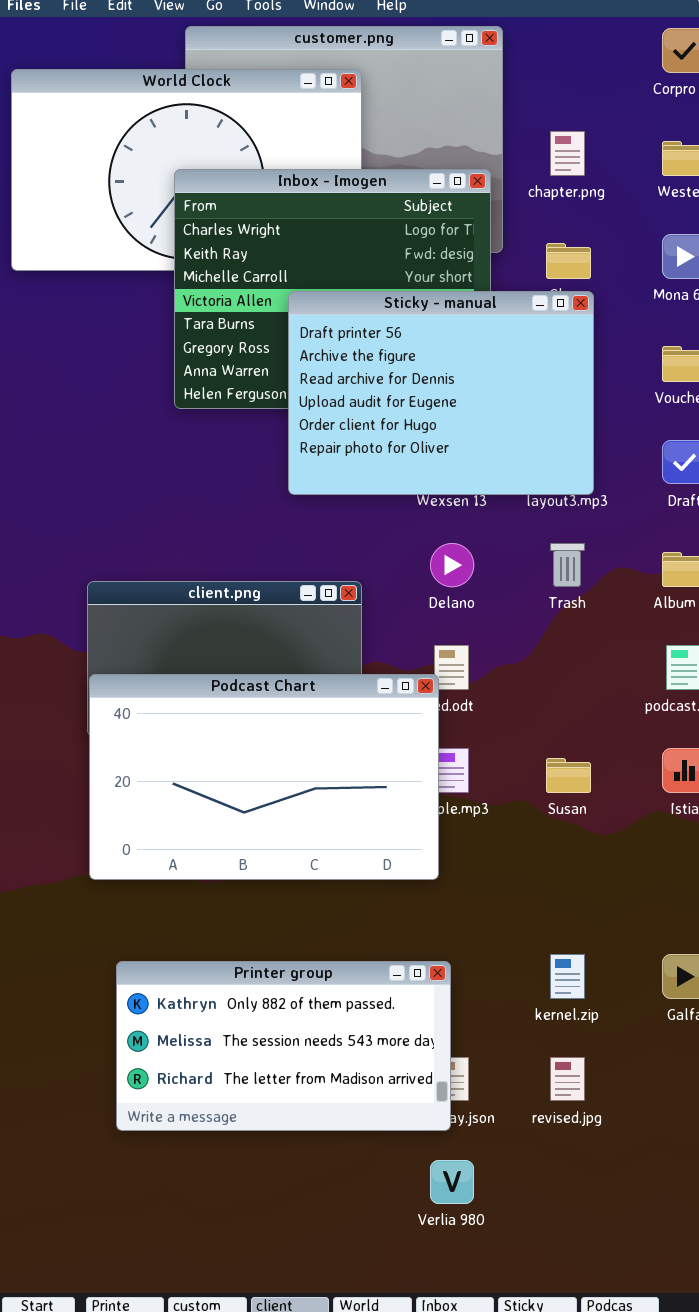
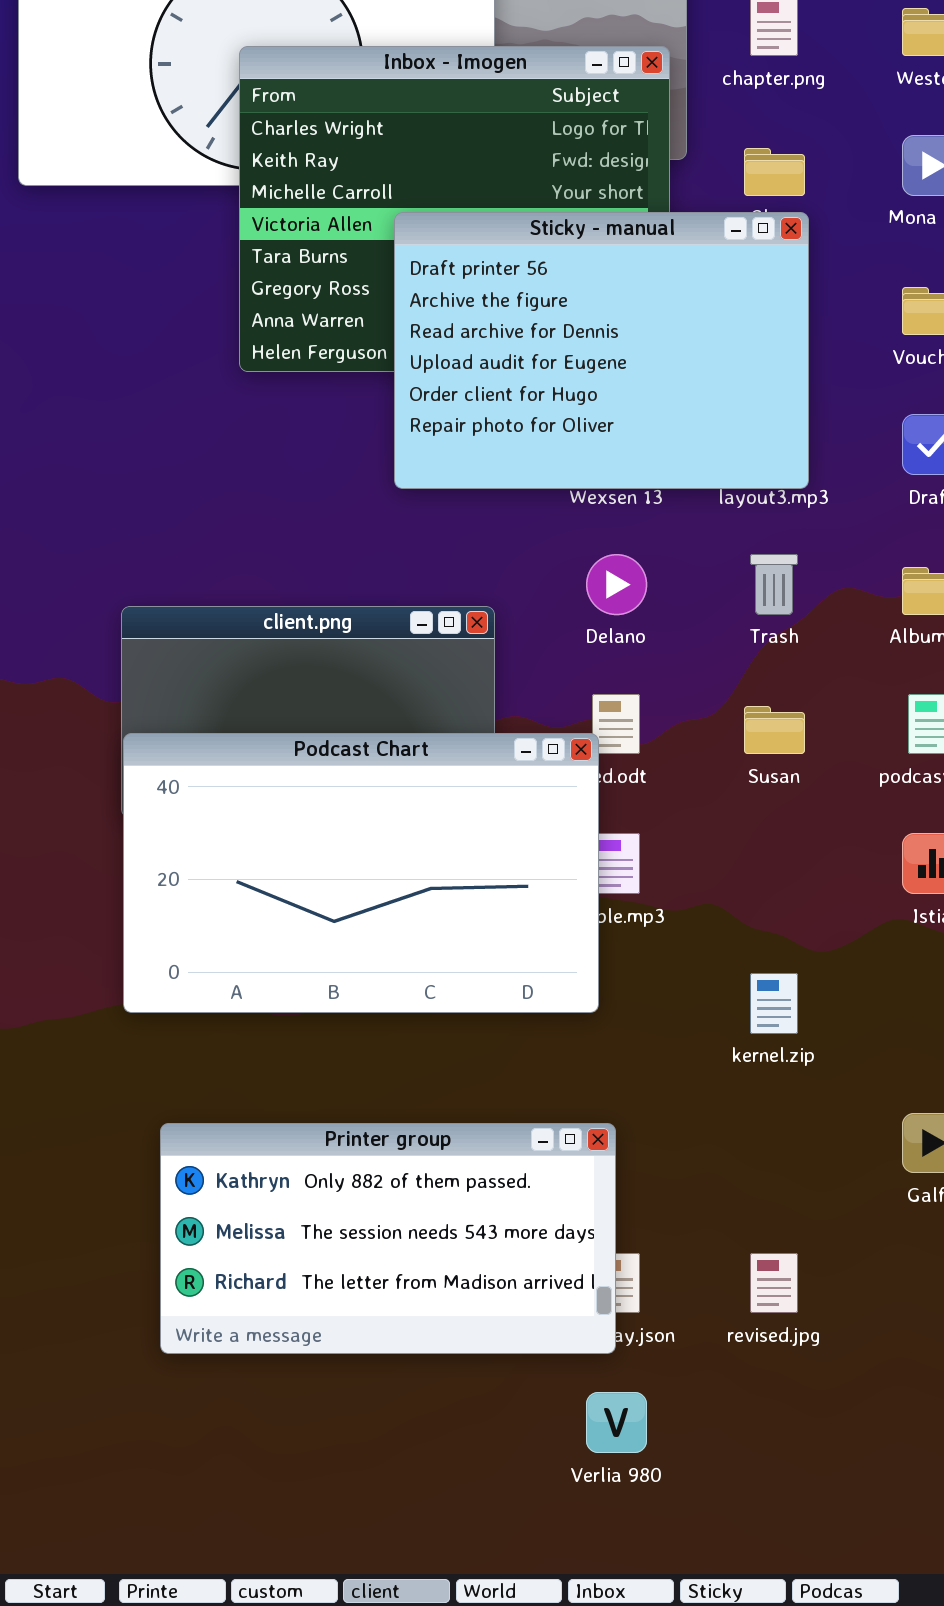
Susan: [546,758,591,793] -> [744,706,805,754], moved
kernel.zip: [550,954,585,999] -> [750,973,798,1034], moved

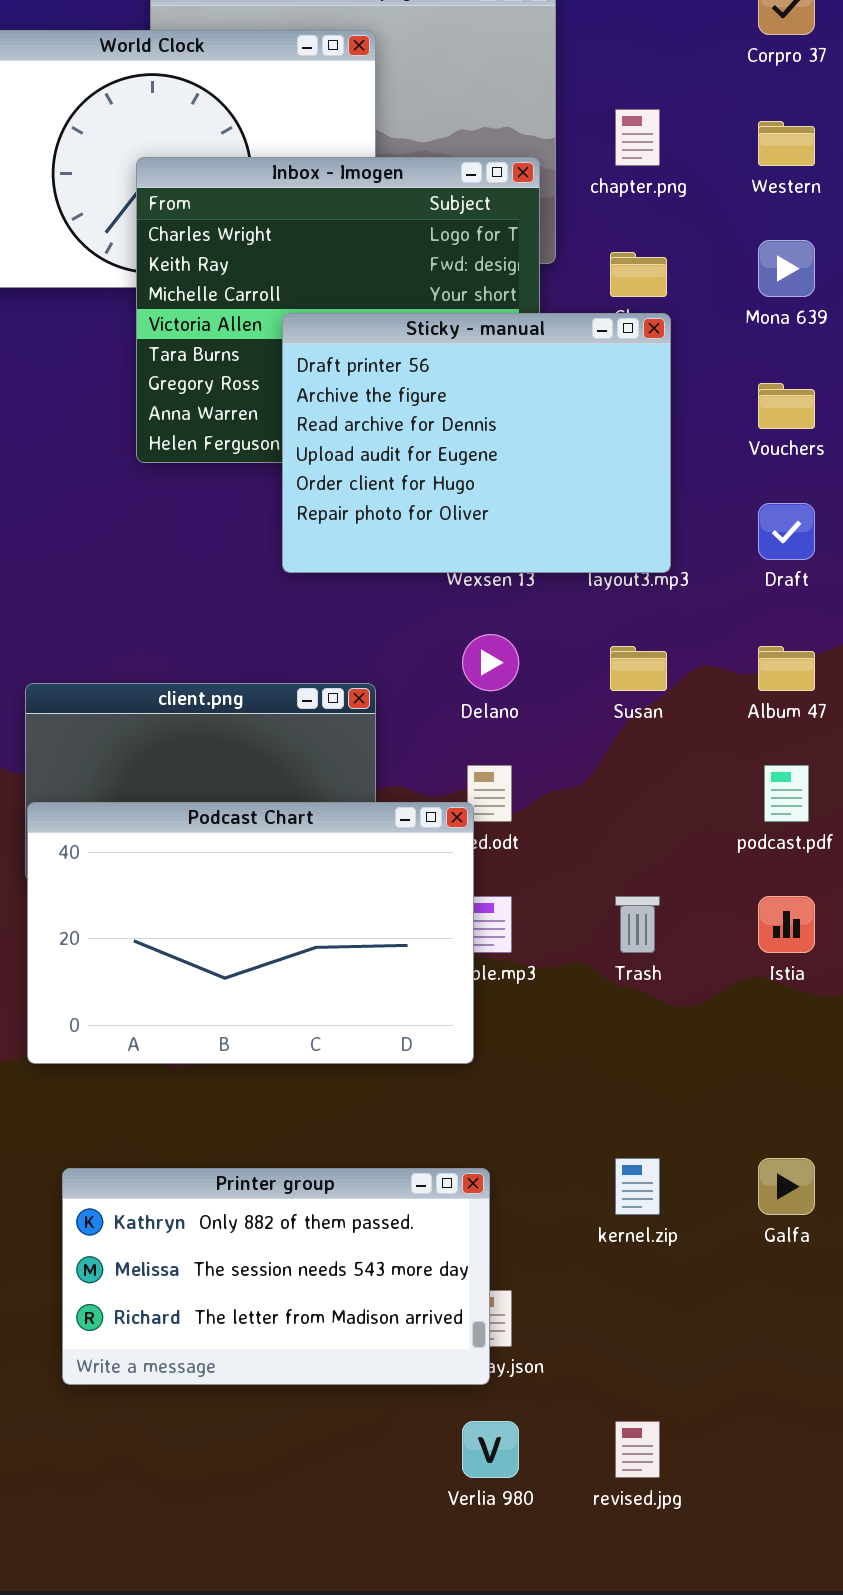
Trash: [750,554,798,615] -> [615,896,660,953], moved
Susan: [744,706,805,754] -> [610,646,667,691], moved
kernel.zip: [750,973,798,1034] -> [615,1158,660,1215], moved
revised.jpg: [750,1253,798,1313] -> [615,1421,660,1478], moved

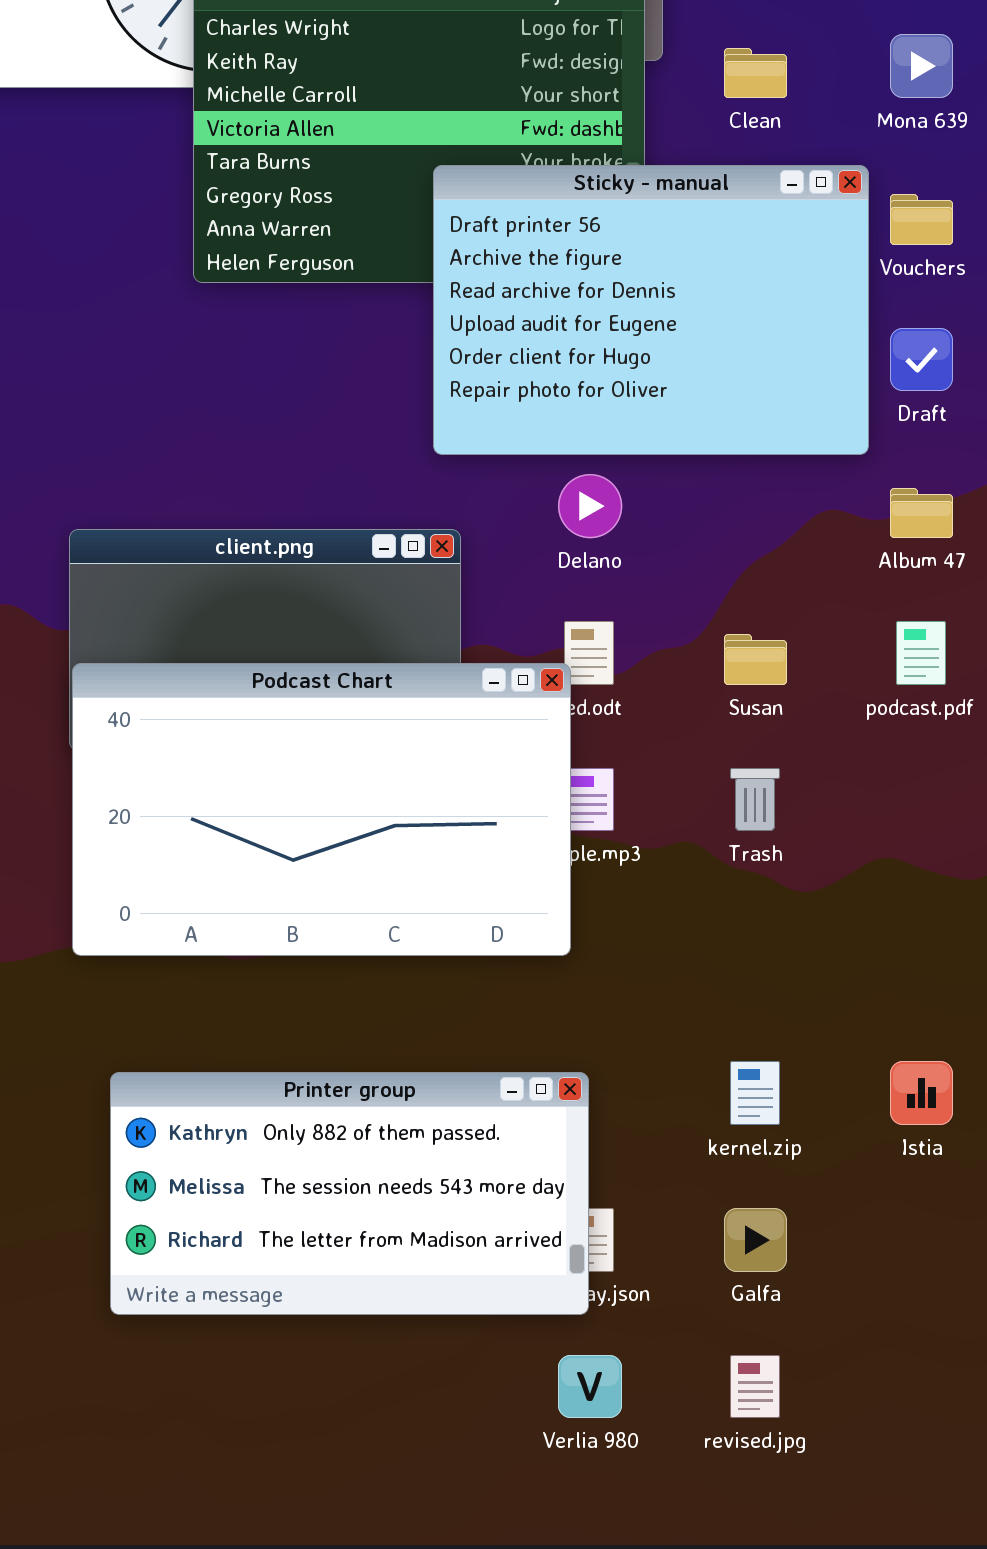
Sticky - manual: [282,313,671,573] -> [433,165,869,455], moved
Susan: [610,646,667,691] -> [724,634,787,685], moved
Istia: [758,896,815,953] -> [890,1061,953,1125], moved
Galfa: [758,1158,815,1215] -> [724,1208,787,1272], moved

